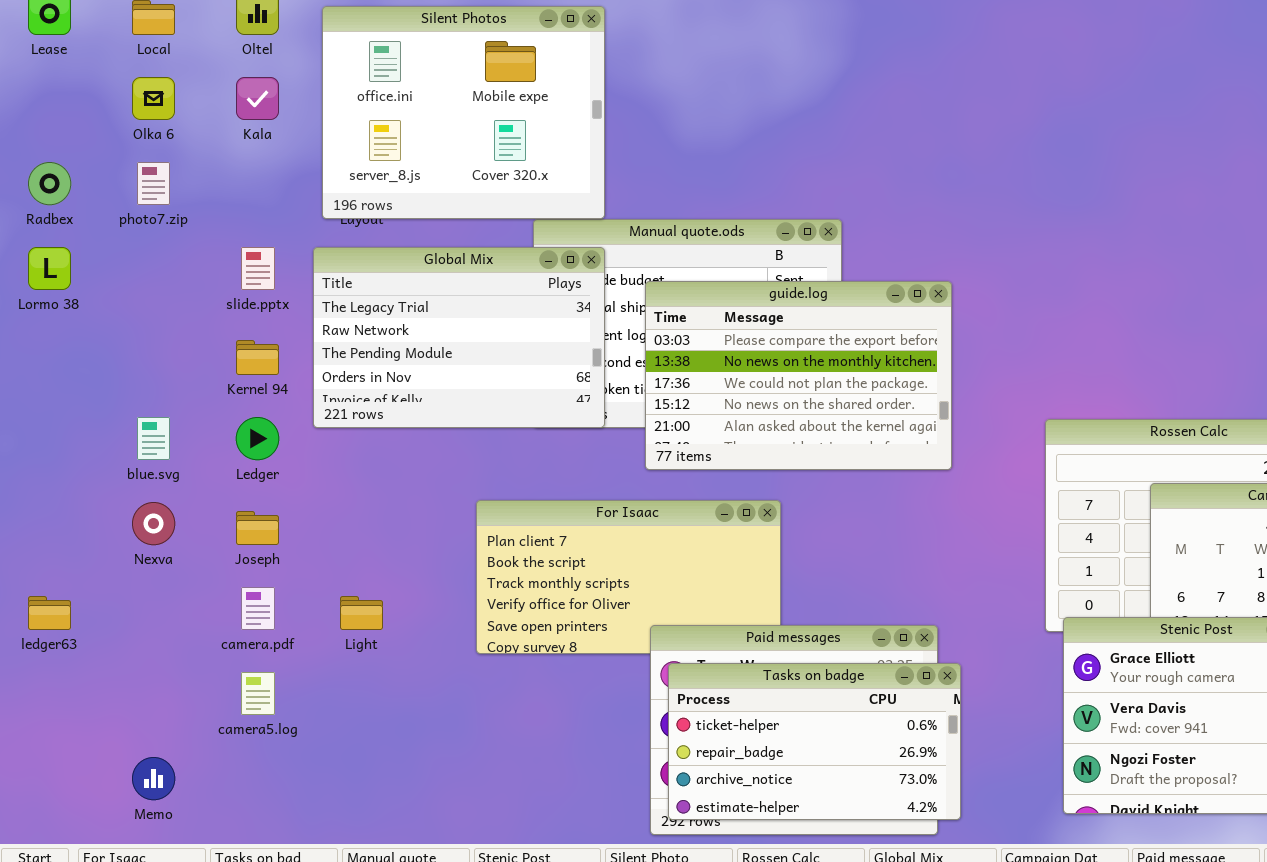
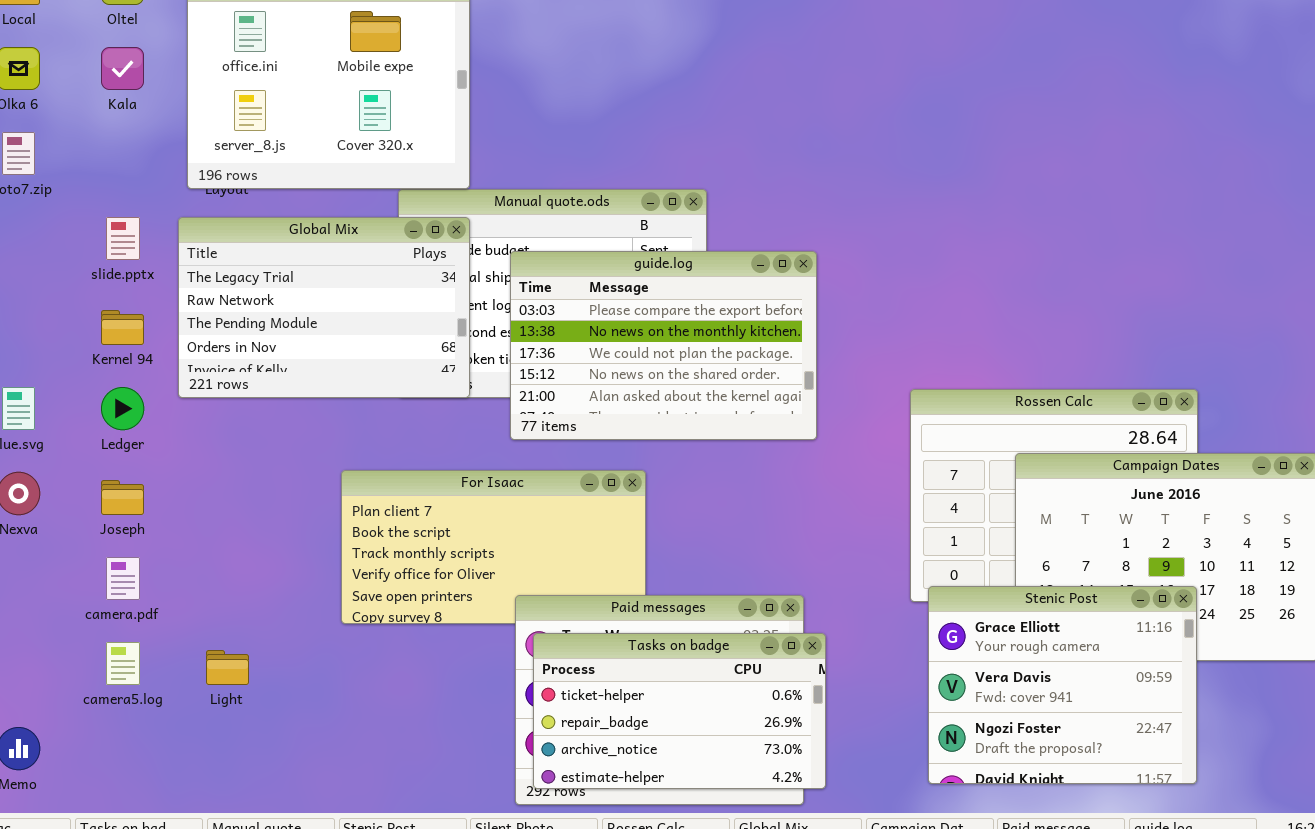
Light: [340,596,383,630] -> [206,650,249,685], moved

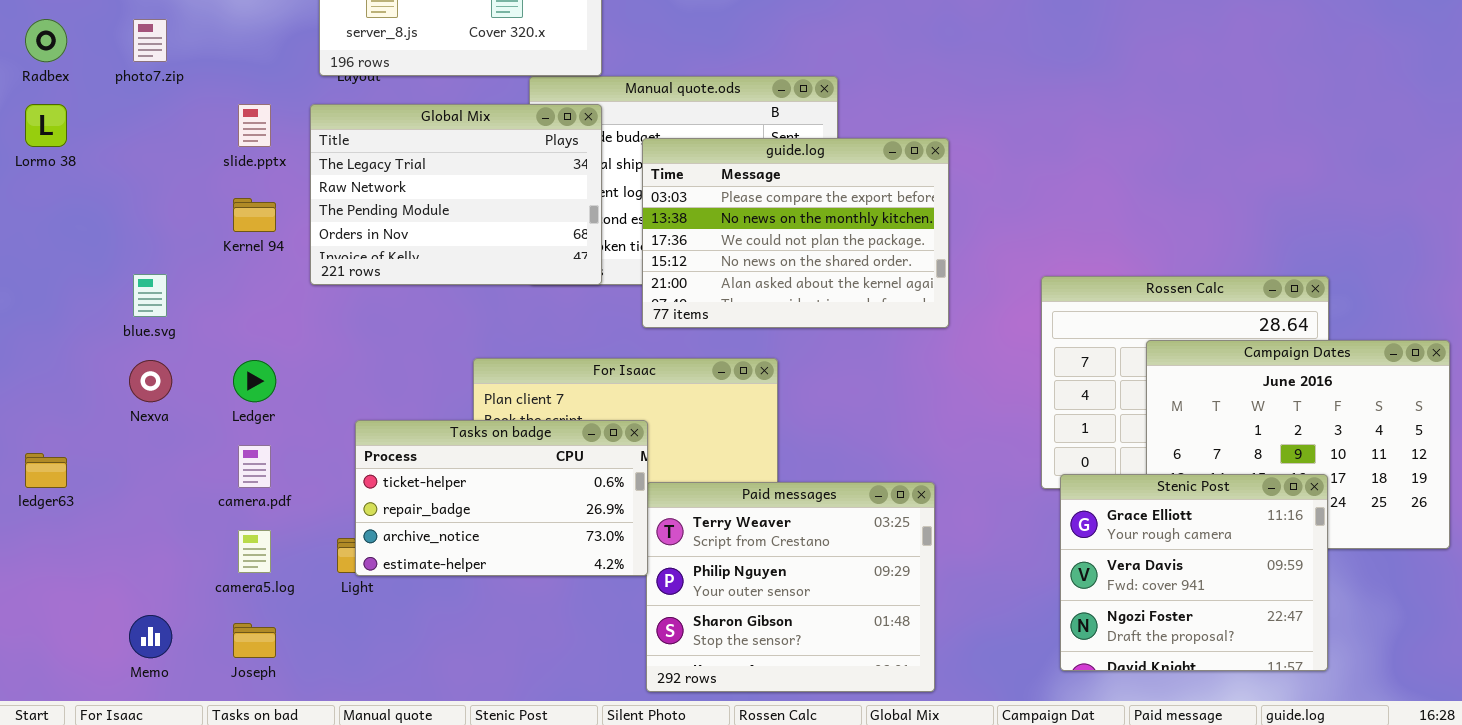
Ledger: [101,387,144,430] -> [233,360,276,402], moved
Joseph: [101,480,144,515] -> [233,623,276,658], moved
Tasks on badge: [533,633,826,789] -> [355,420,648,576], moved

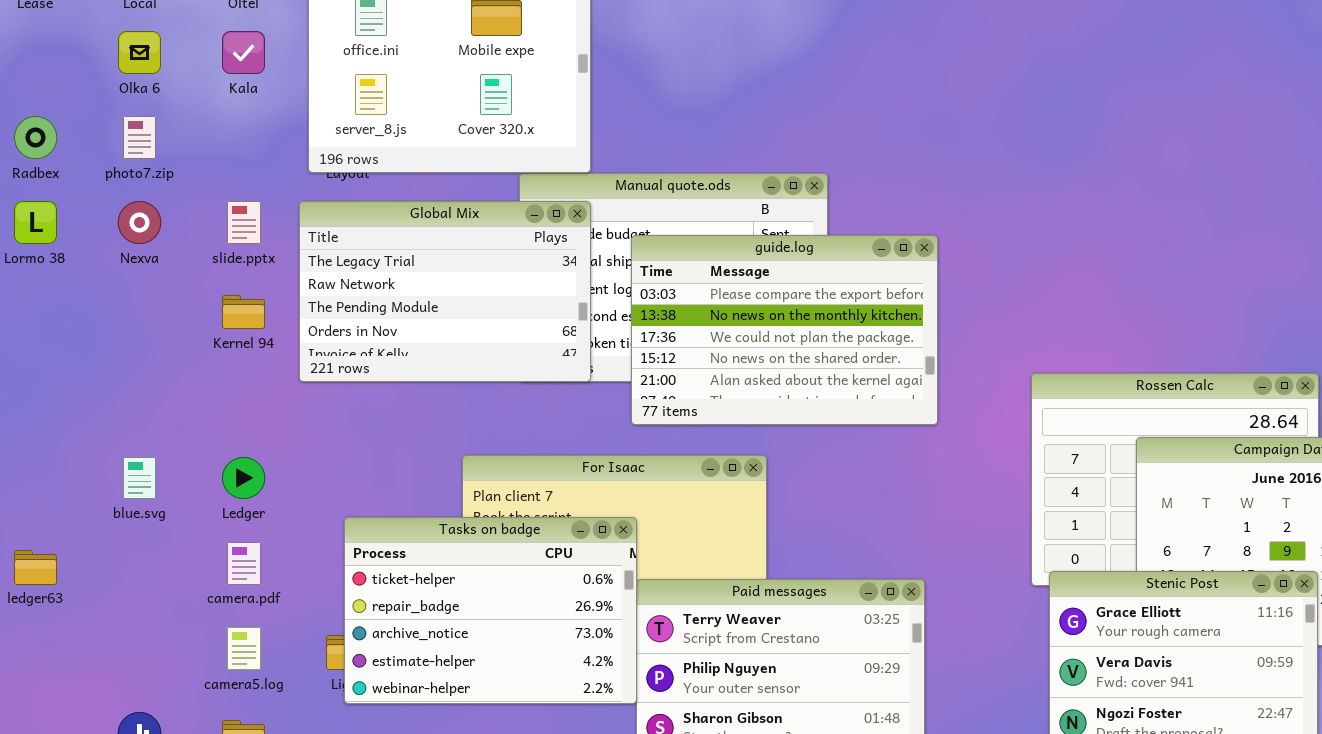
blue.svg: [133,274,167,317] -> [123,457,156,499], moved
Nexva: [129,360,172,402] -> [118,201,161,244], moved
Tasks on badge: [355,420,648,576] -> [344,517,637,704], resized

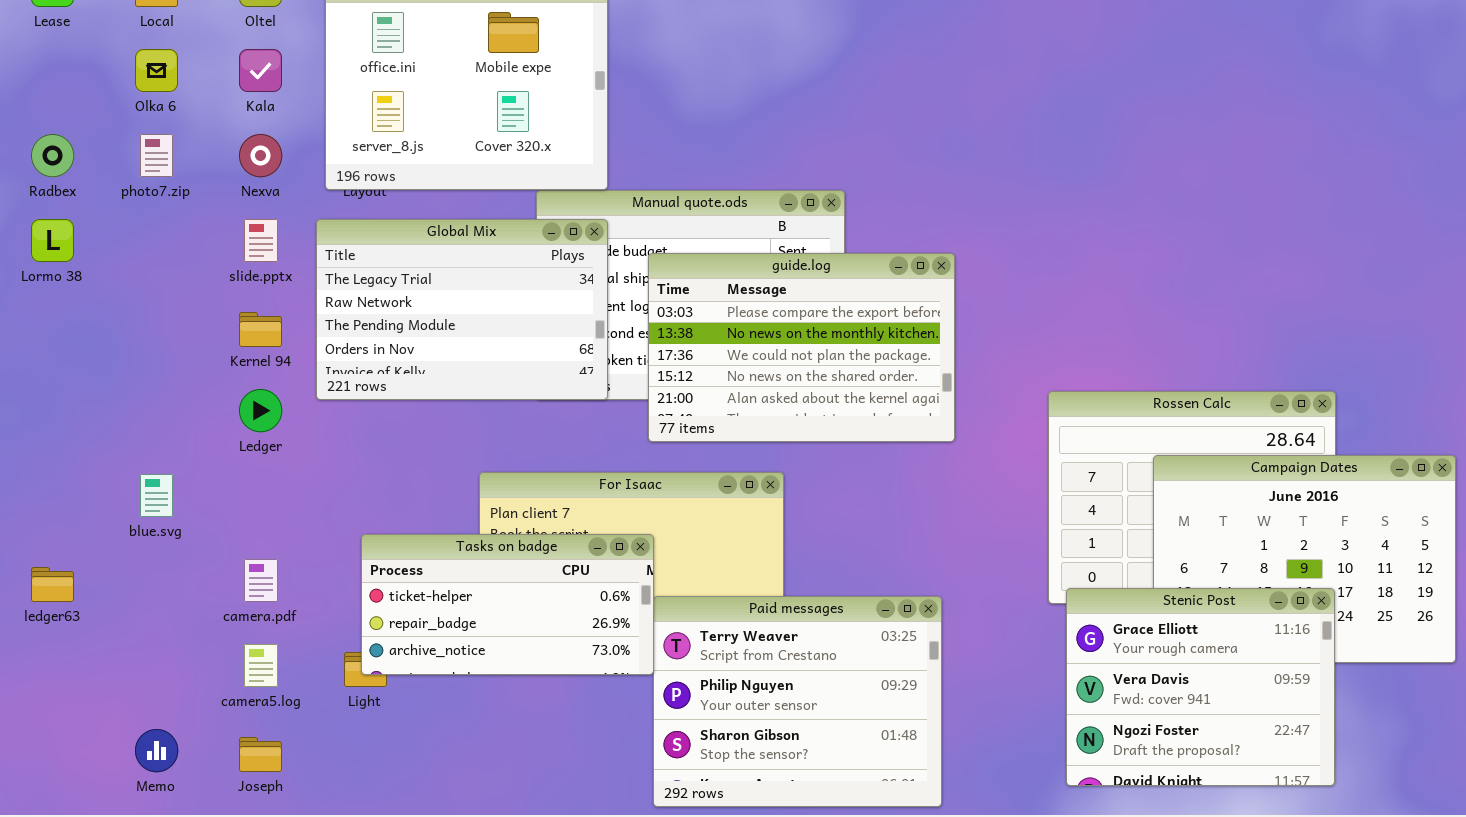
Nexva: [118,201,161,244] -> [239,134,282,177], moved
Ledger: [222,457,265,499] -> [239,389,282,432], moved
Tasks on badge: [344,517,637,704] -> [361,534,654,675], resized

